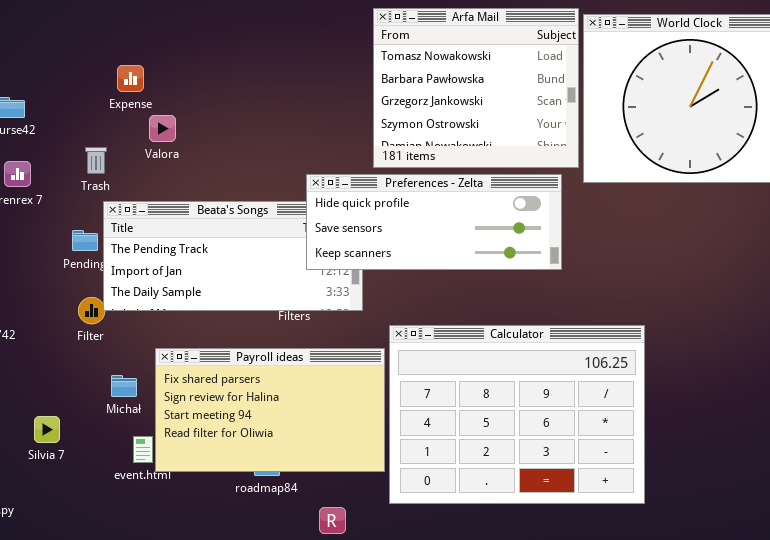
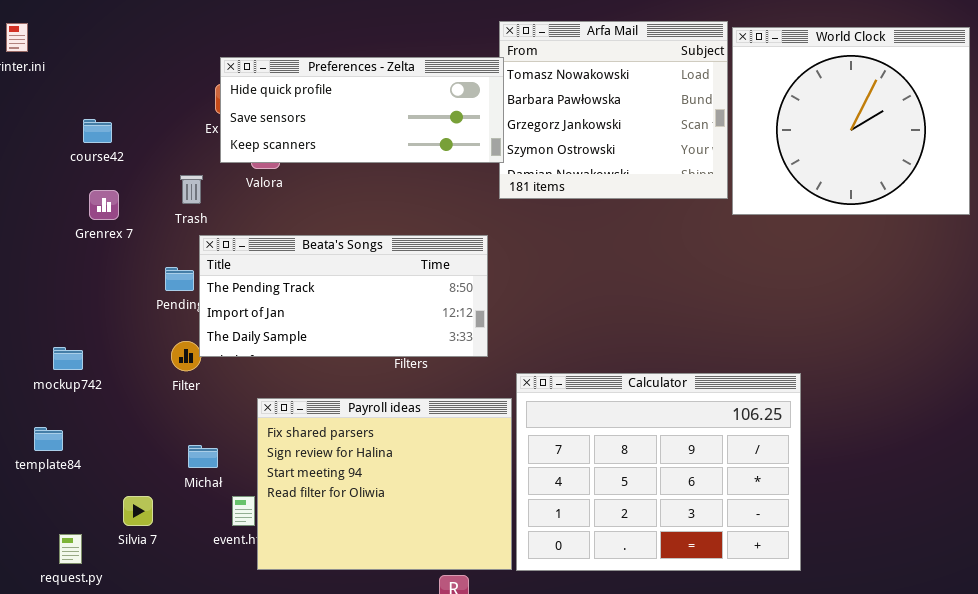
Preferences - Zelta: [306,174,562,270] -> [220,57,504,163], moved
Payroll ideas: [155,348,385,472] -> [257,398,512,570], resized
Michał: [111,375,137,397] -> [188,445,218,468], moved
Silvia 7: [34,416,60,443] -> [123,496,153,526], moved

